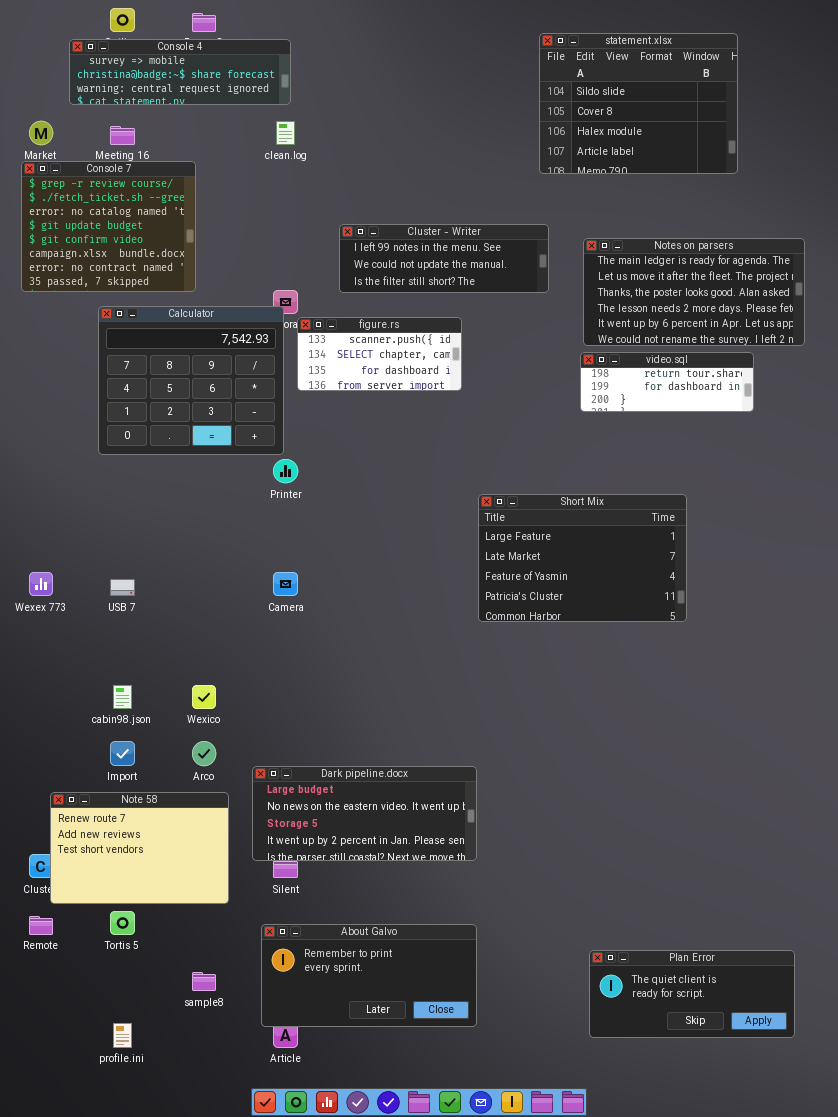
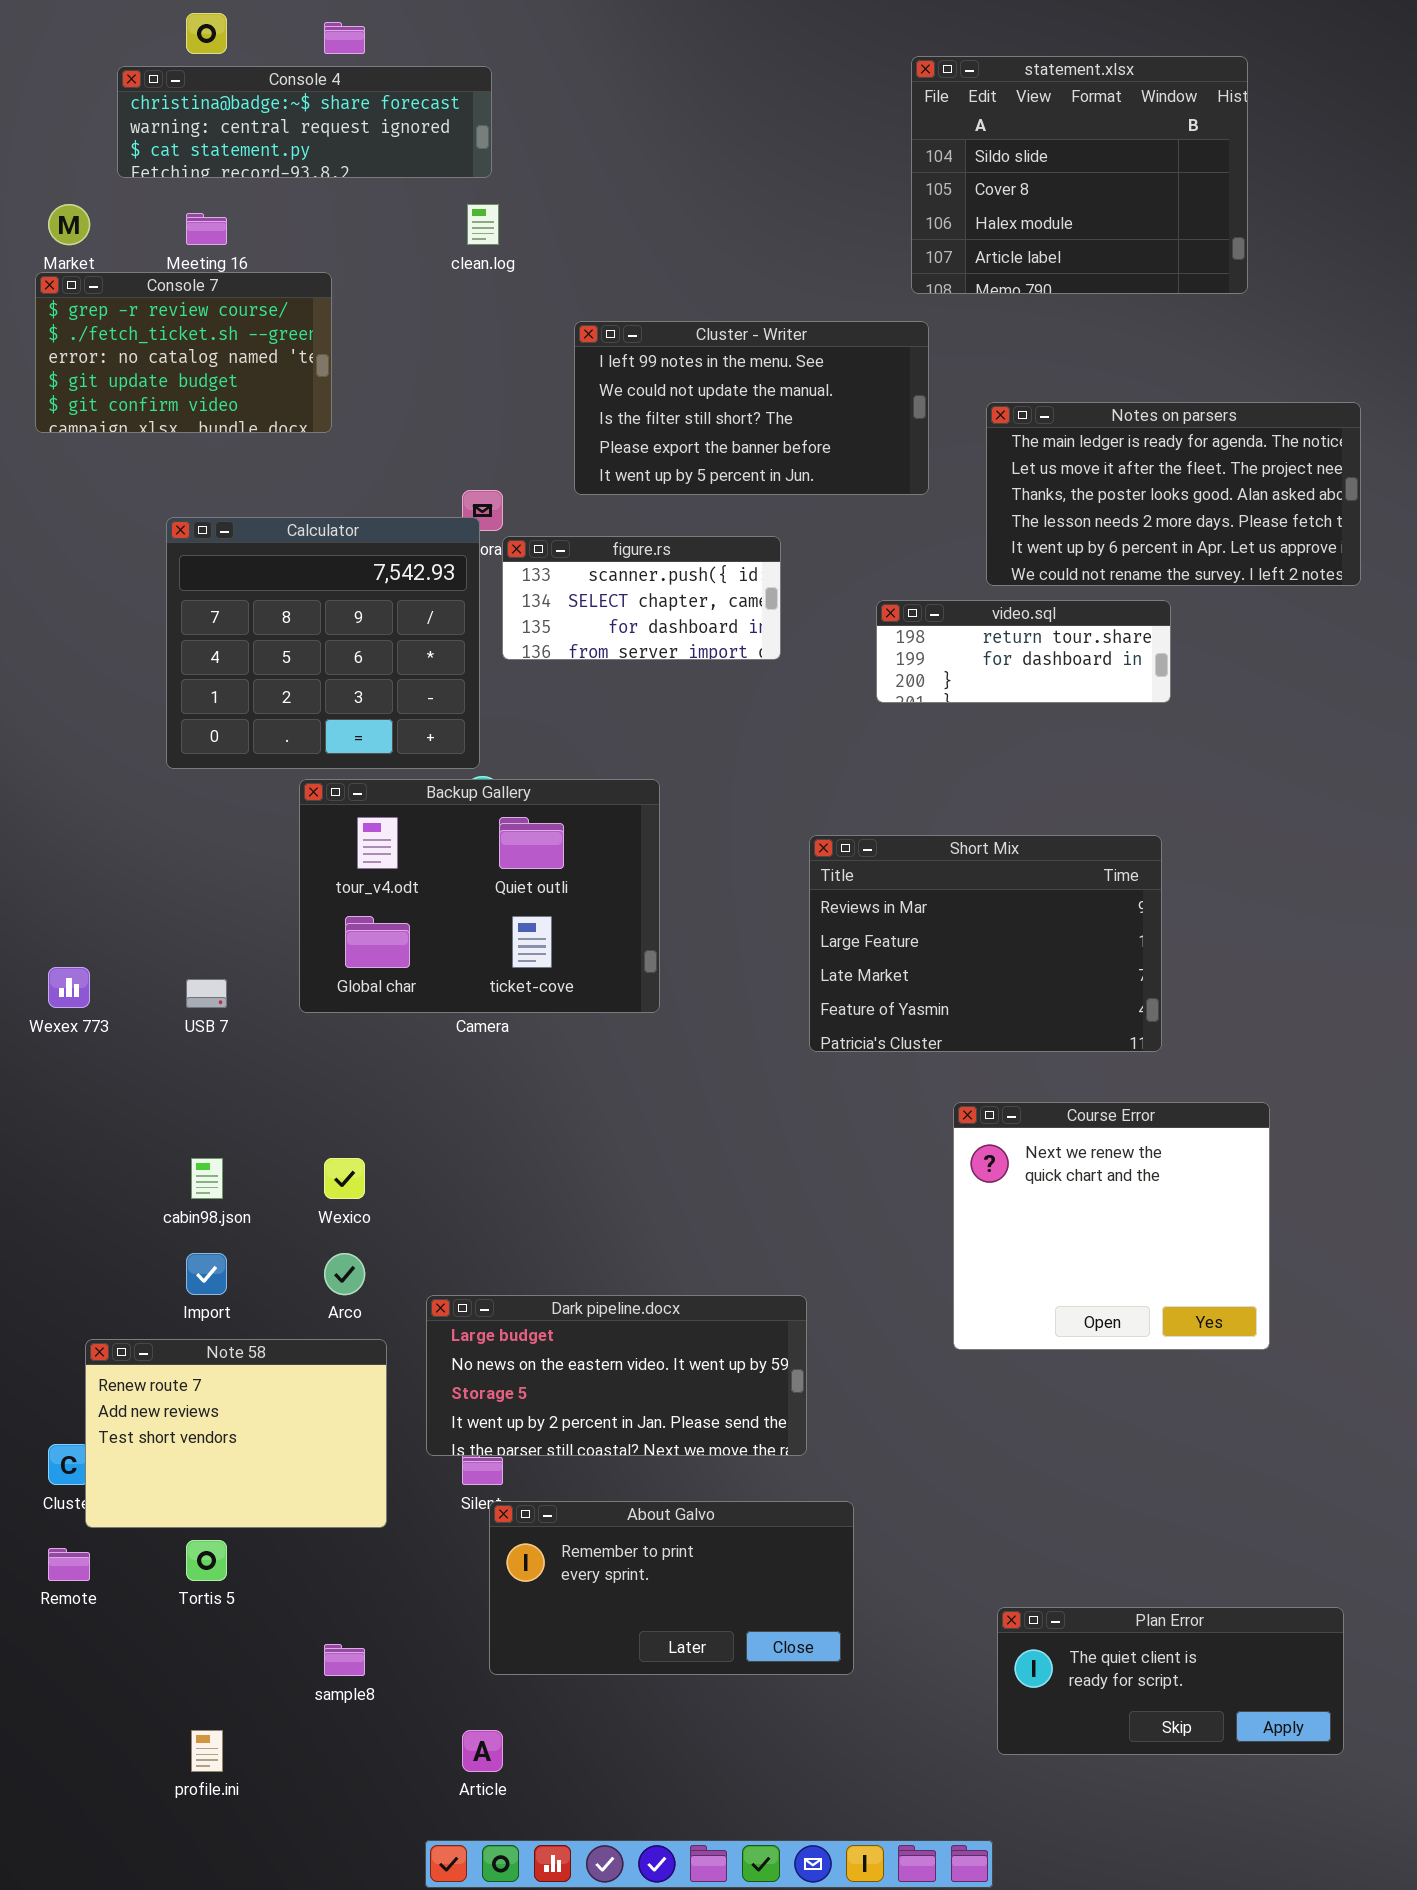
Console 4: [69,39,291,105] -> [117,66,492,178], scrolled down 1 row
Console 7: [21,161,196,292] -> [35,272,332,433], resized
Cluster - Writer: [339,224,549,293] -> [574,321,929,495], resized
video.sql: [580,352,754,412] -> [876,600,1171,703], moved
Backup Gallery: none -> [299,779,660,1013], opened
Short Mix: [478,494,687,622] -> [809,835,1162,1052], scrolled up 1 row
Course Error: none -> [953,1102,1270,1350], opened
About Galvo: [261,924,477,1027] -> [489,1501,854,1675], moved

